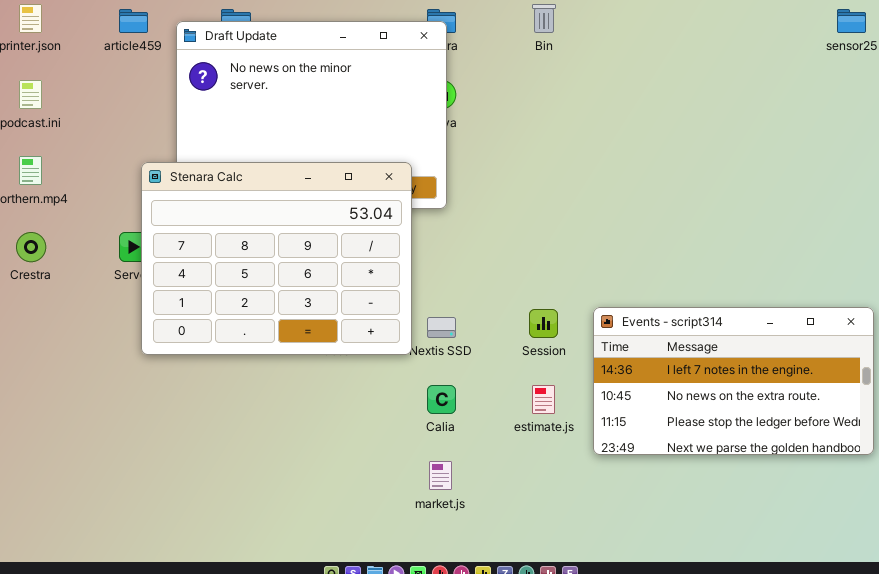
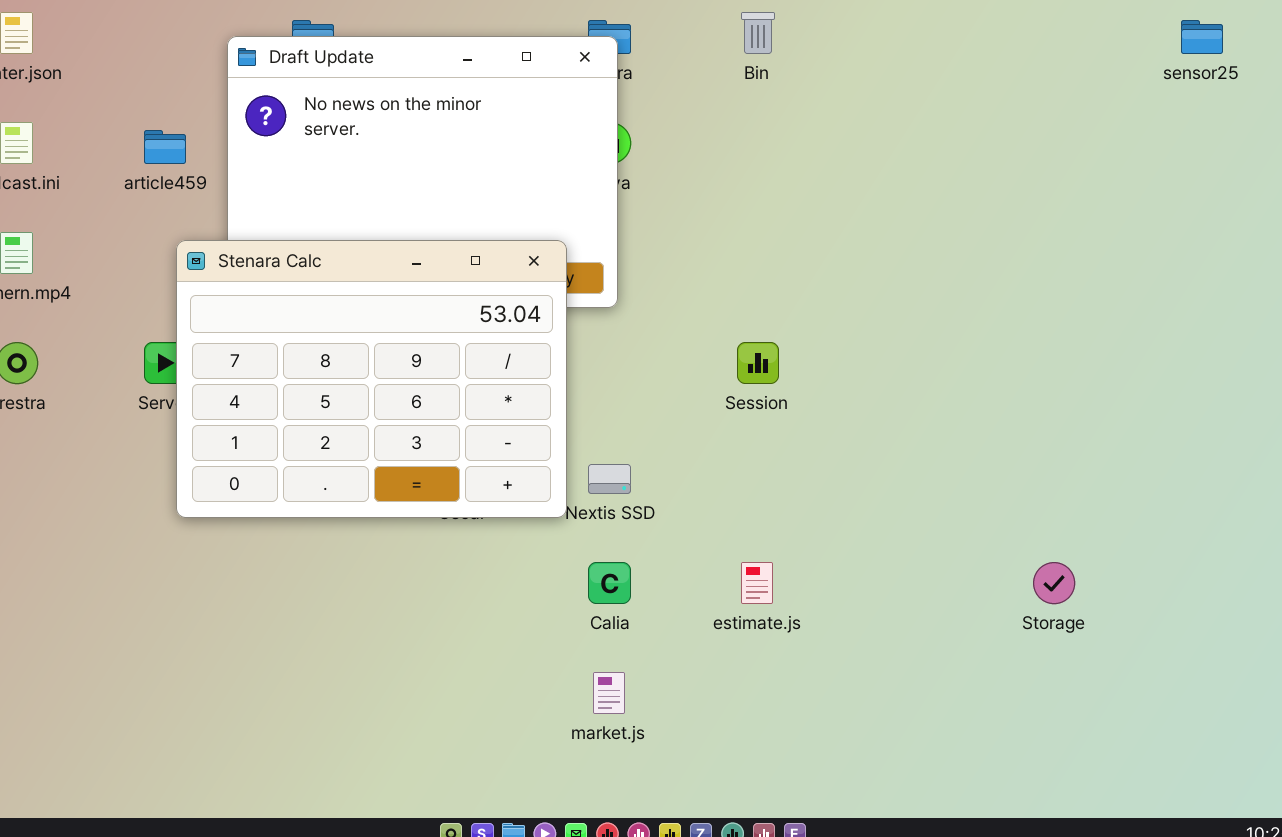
article459: [119,9,148,33] -> [144,130,186,164], moved
Events - script314: [593,307,874,455] -> none, closed
Session: [529,309,558,338] -> [737,342,779,384], moved

